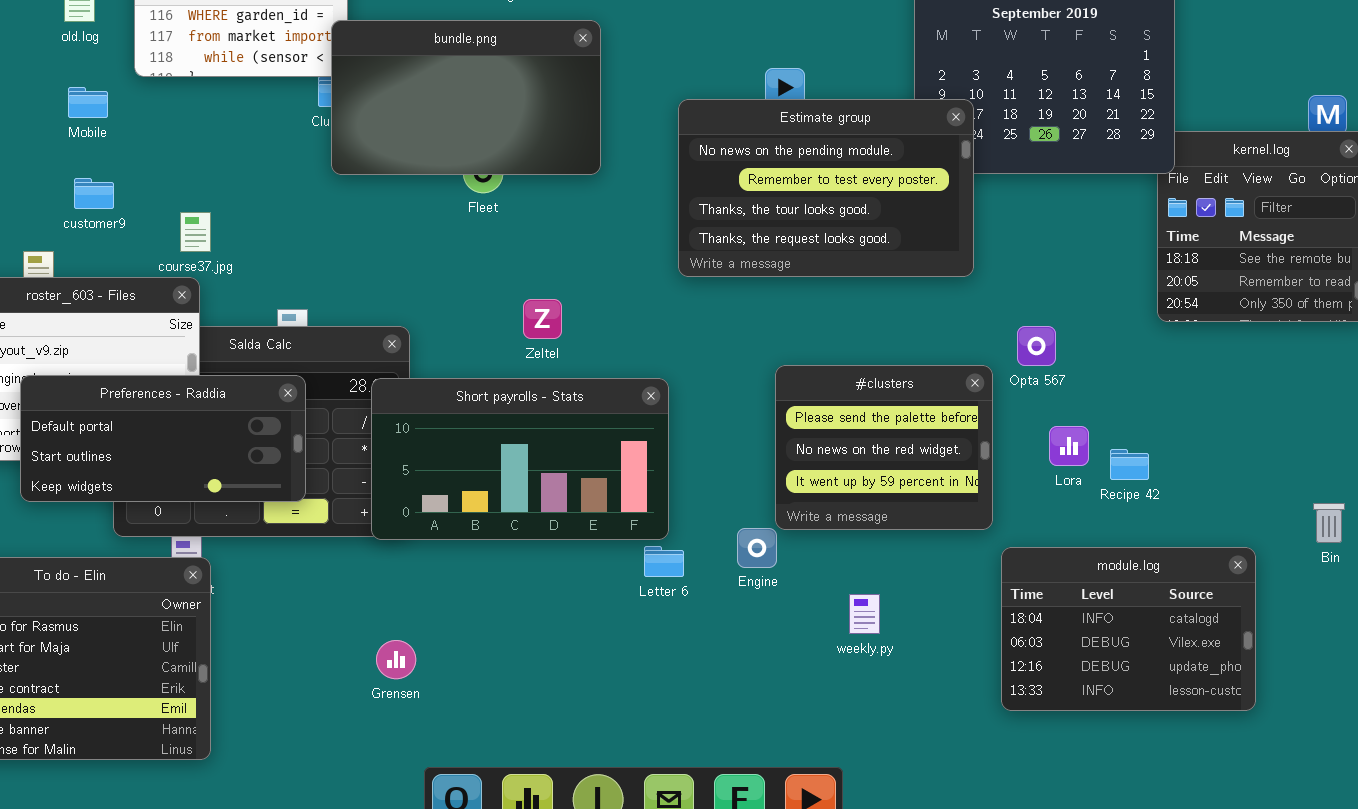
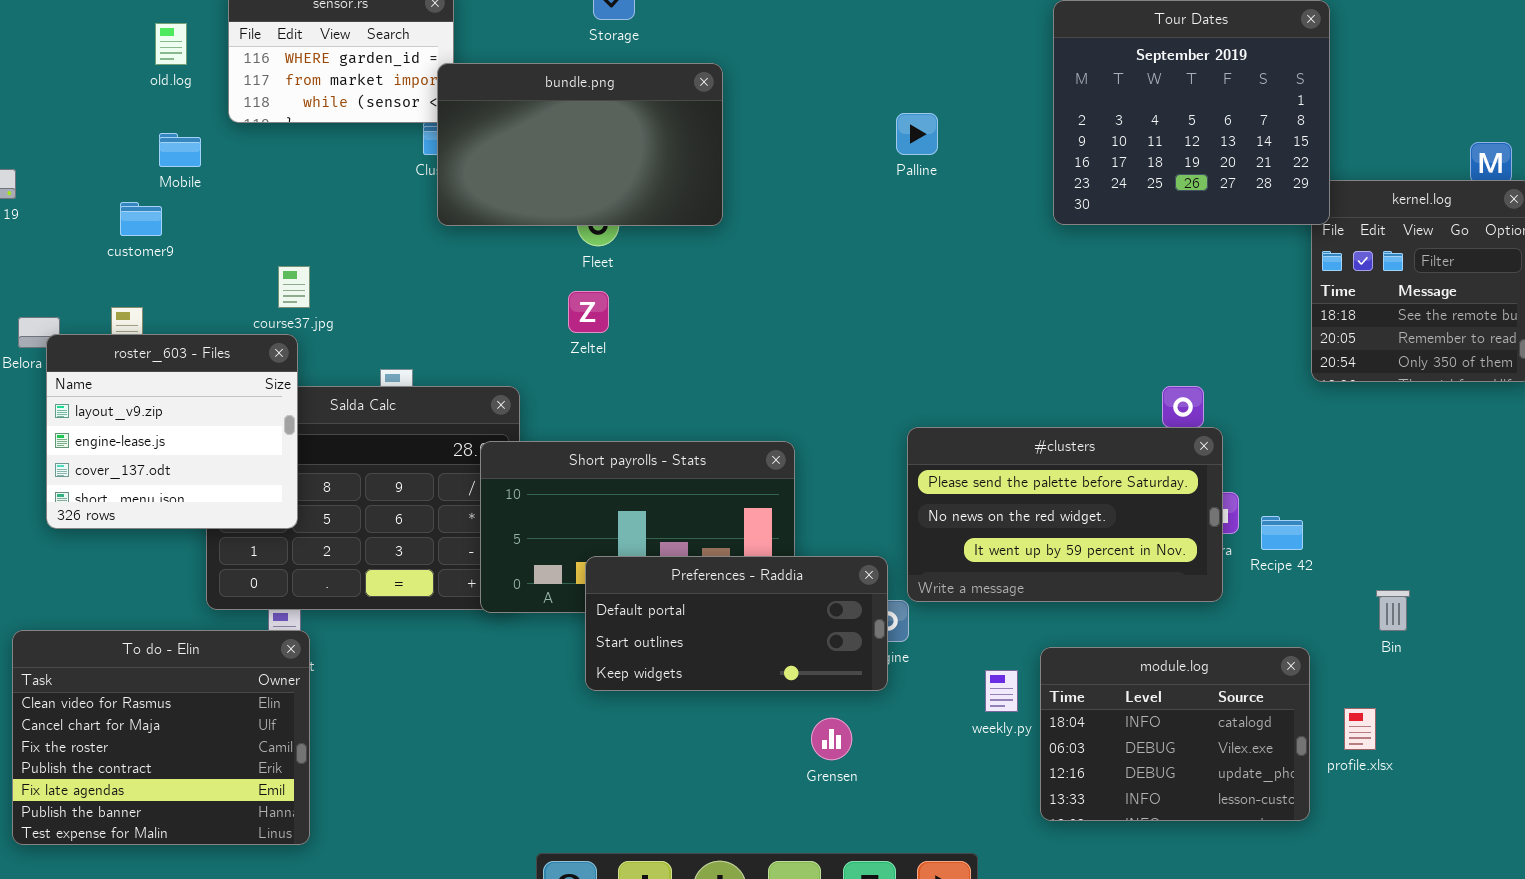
Estimate group: [678,99,974,277] -> none, closed
customer9: [74,178,114,209] -> [120,202,162,236], moved
Zeltel: [523,299,562,339] -> [568,291,609,333], moved
#clusters: [775,365,993,530] -> [907,427,1223,602], resized
Preferences - Raddia: [20,375,306,502] -> [585,556,888,691], moved
Bin: [1313,503,1345,543] -> [1376,590,1410,631], moved
module.log: [1001,547,1256,711] -> [1040,647,1310,821], moved
Grensen: [376,640,416,679] -> [811,718,852,760], moved

